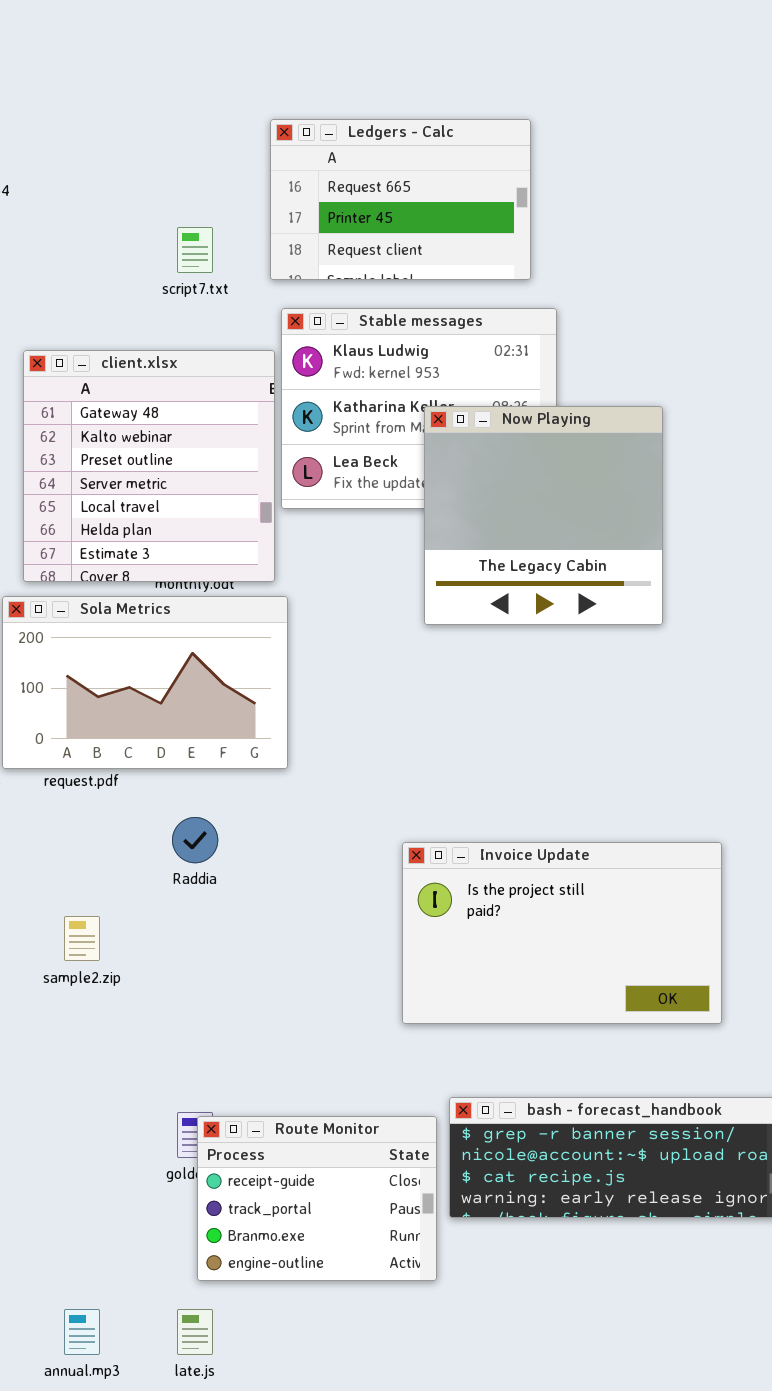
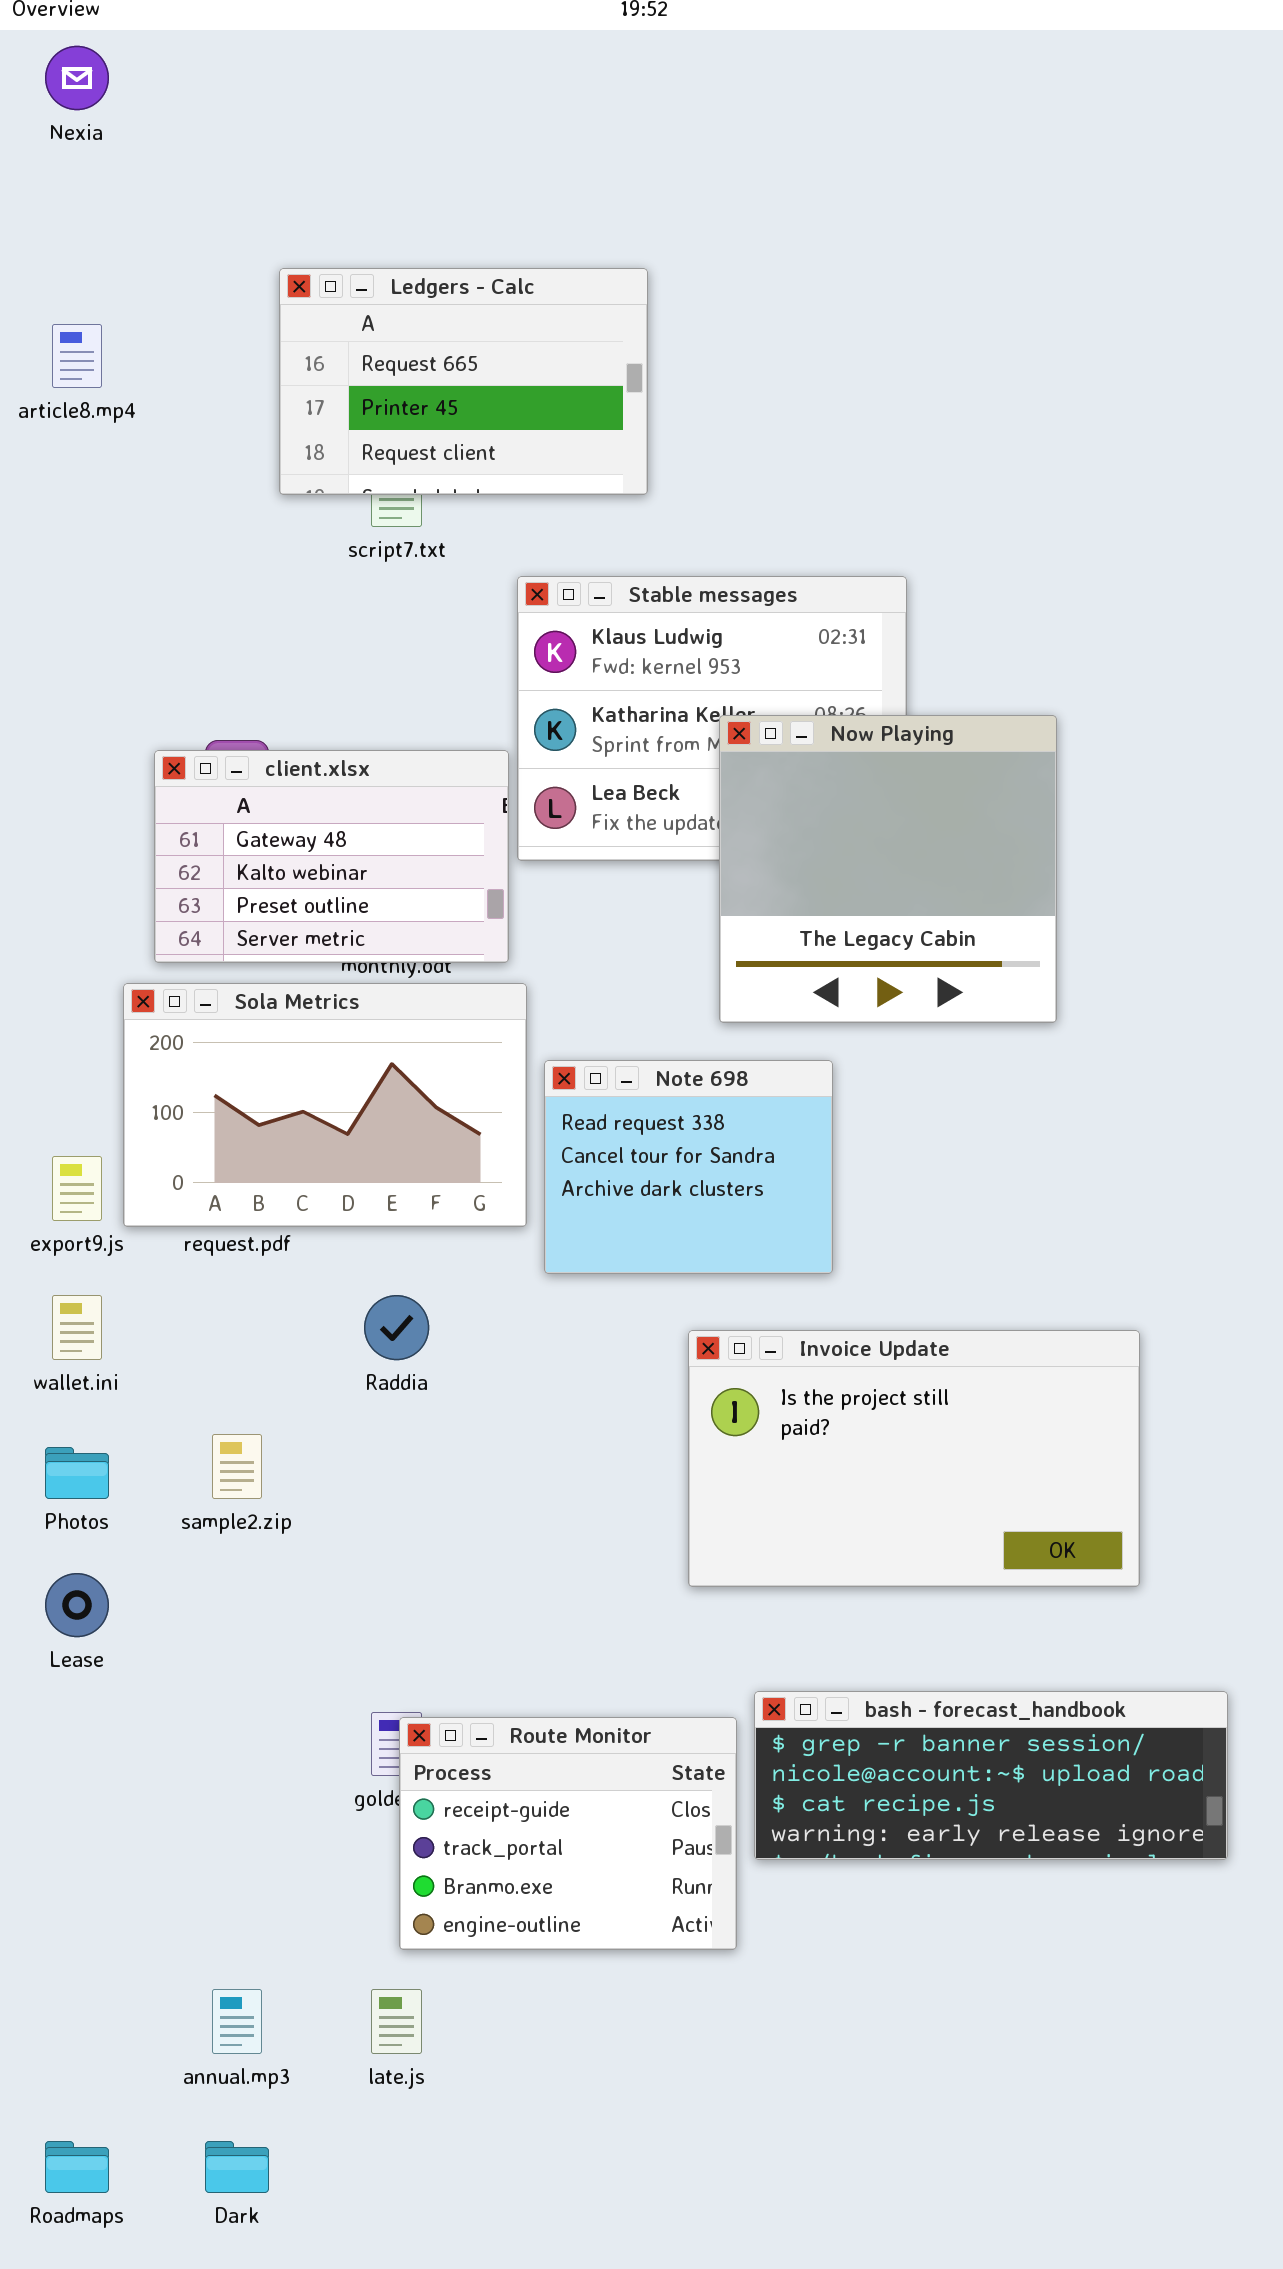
Ledgers - Calc: [270,119,531,280] -> [279,268,648,495], moved
client.xlsx: [23,350,275,582] -> [154,750,509,963], resized
Note 698: none -> [544,1060,833,1274], opened

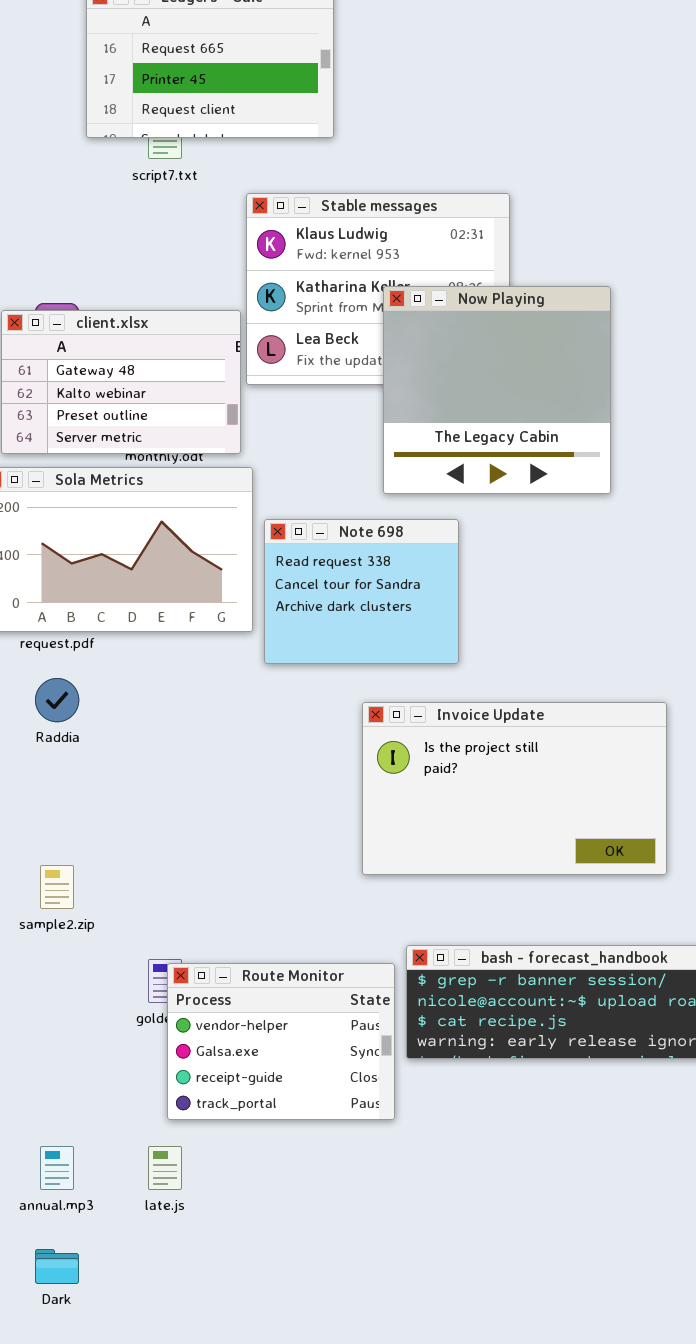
Raddia: [364,1295,429,1360] -> [35,678,79,722], moved
sample2.zip: [212,1434,262,1499] -> [40,865,74,909], moved
Route Monitor: [399,1717,737,1950] -> [167,963,395,1120], scrolled up 2 rows

